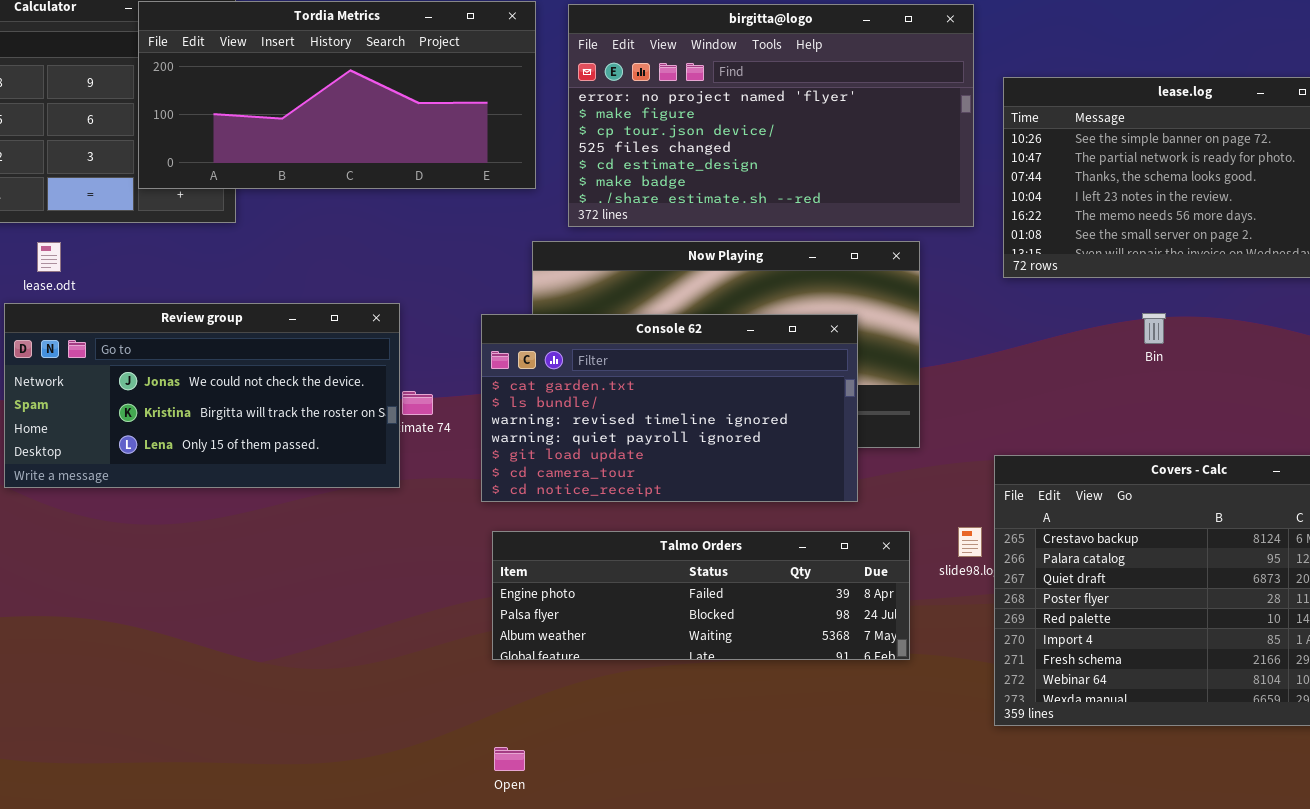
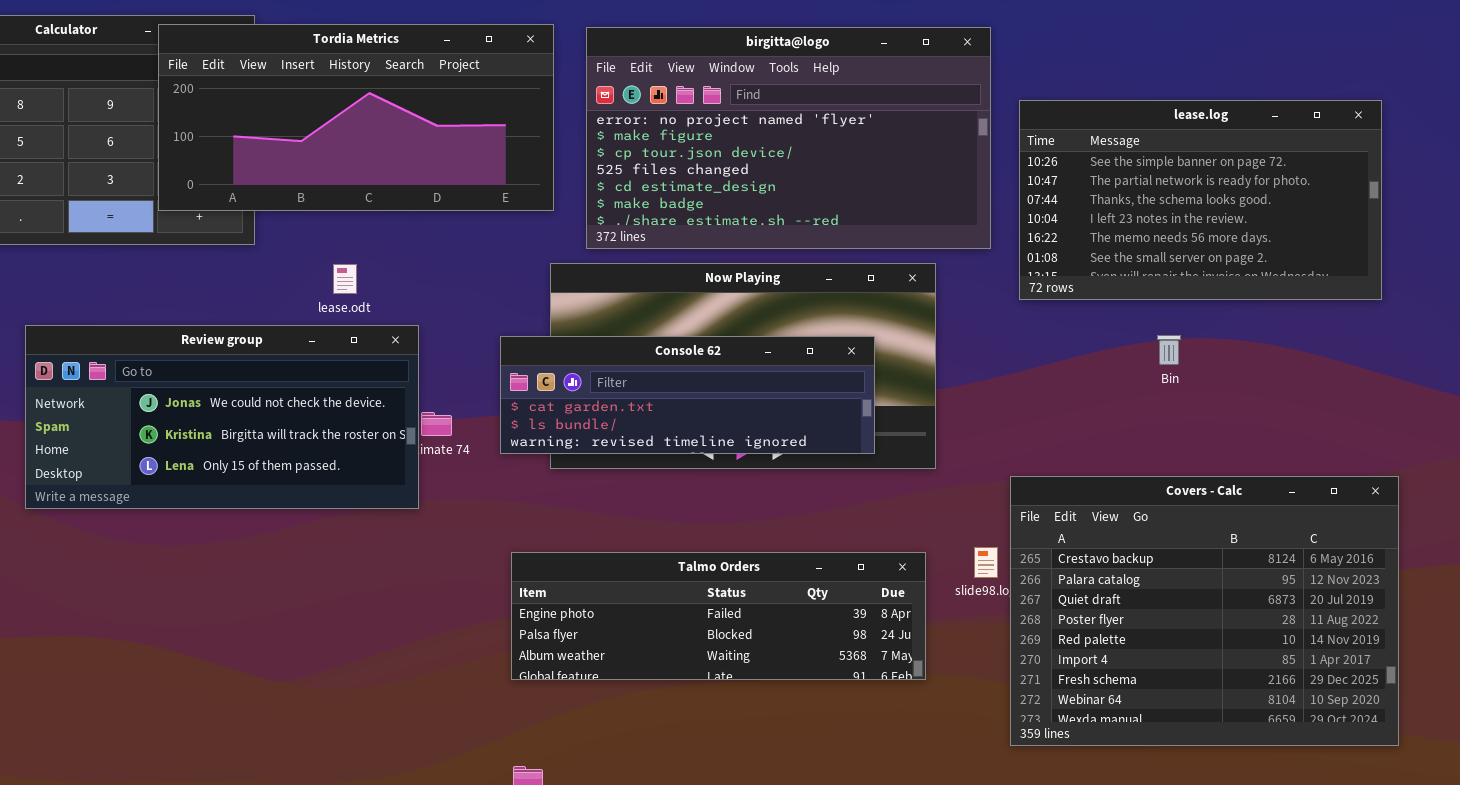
lease.odt: [37,242,61,272] -> [333,264,357,294], moved
Console 62: [481,314,858,502] -> [500,336,875,454], resized

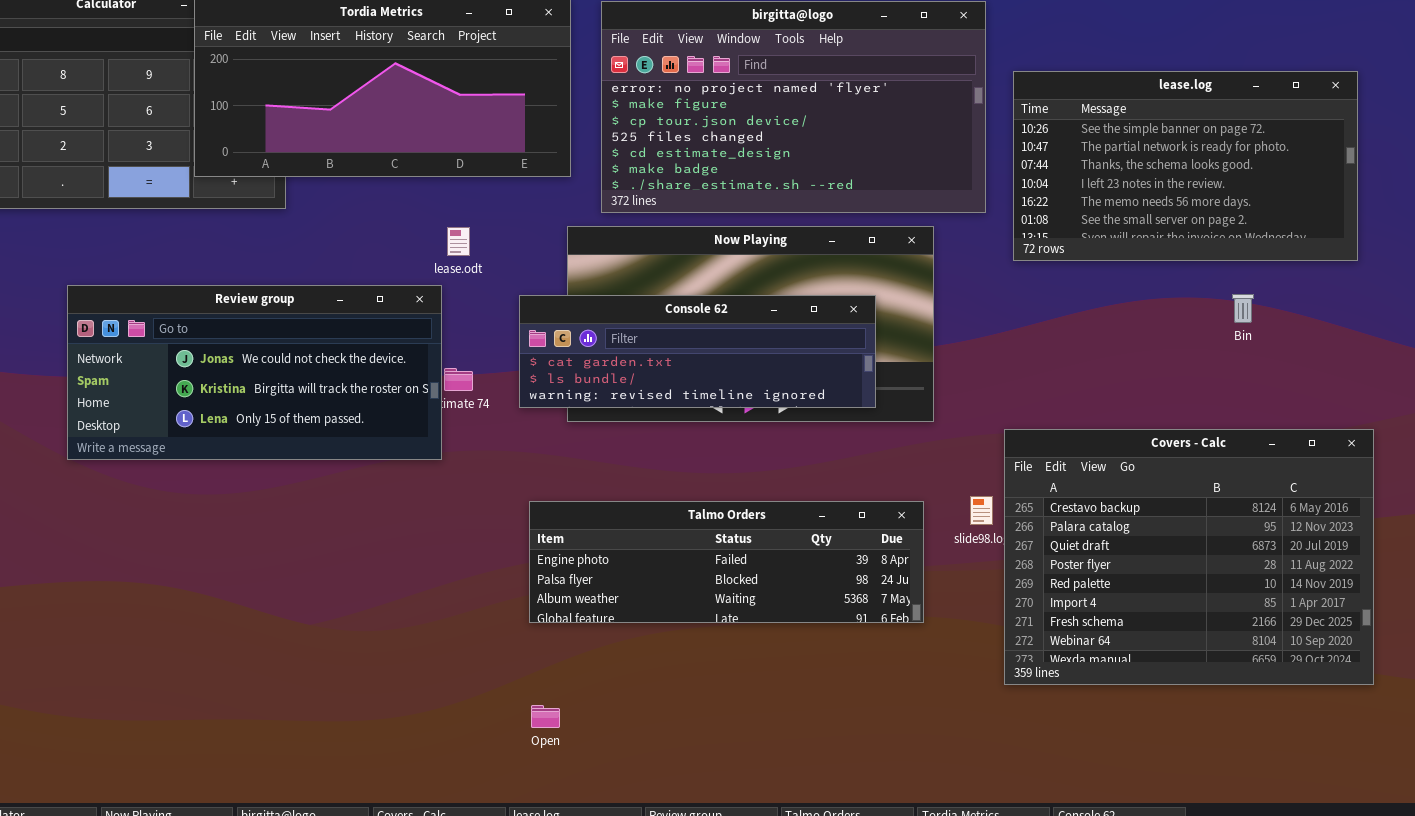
lease.odt: [333,264,357,294] -> [447,227,470,256], moved
Bin: [1157,335,1181,365] -> [1232,294,1254,323], moved

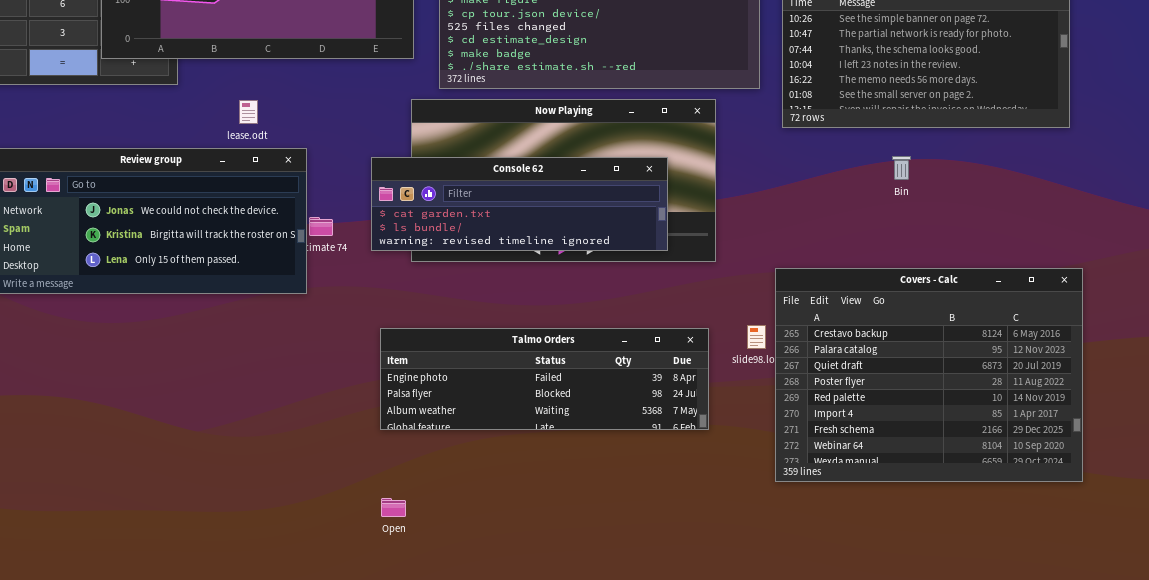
lease.odt: [447,227,470,256] -> [239,100,258,124], moved
Bin: [1232,294,1254,323] -> [892,156,911,180], moved

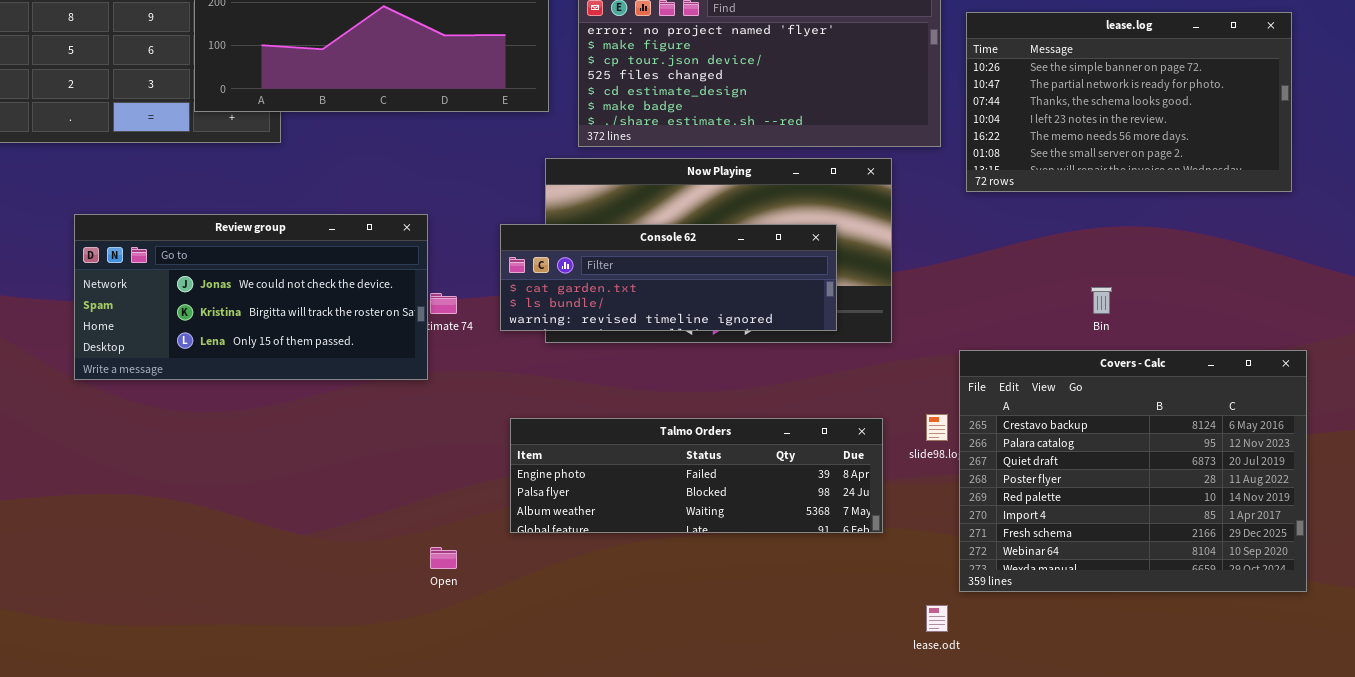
lease.odt: [239,100,258,124] -> [926,605,948,632], moved
Bin: [892,156,911,180] -> [1091,287,1112,314], moved
Open: [381,498,406,517] -> [430,547,457,569], moved

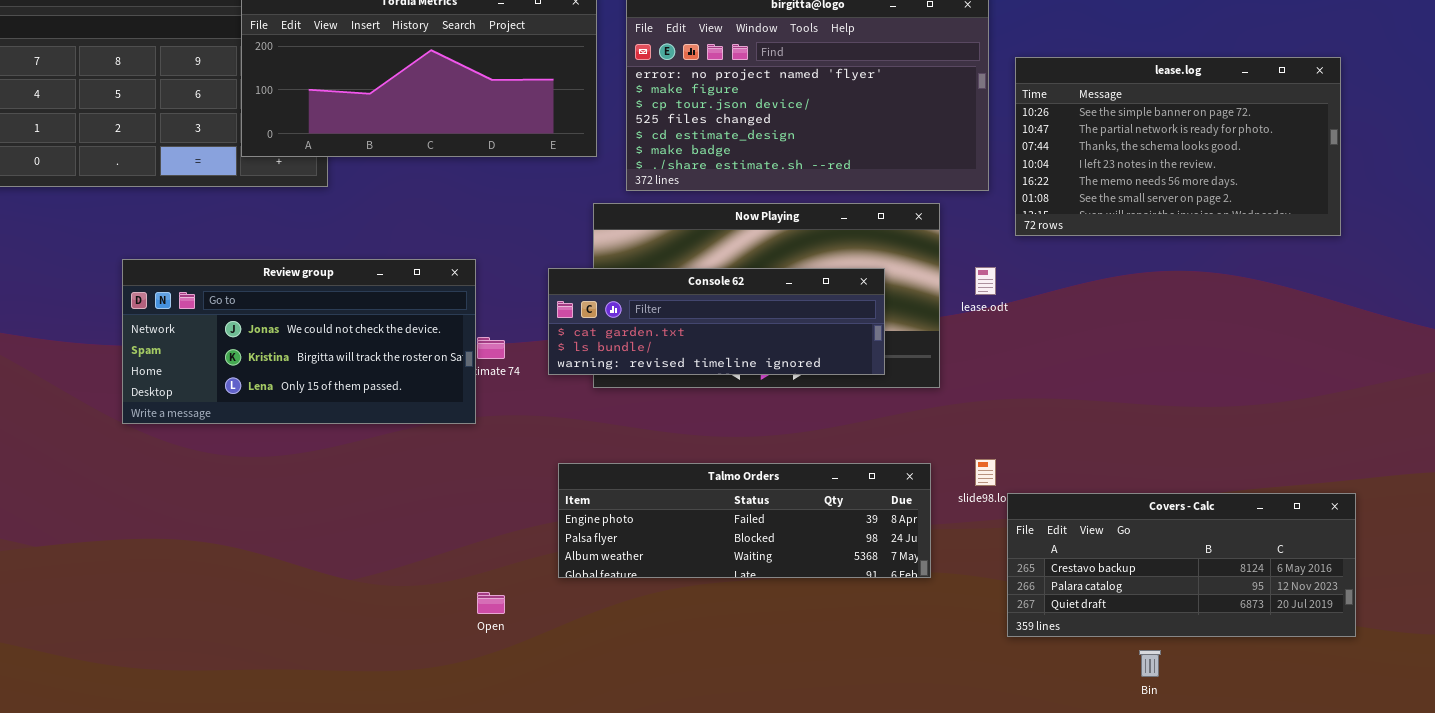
Bin: [1091,287,1112,314] -> [1139,650,1161,677], moved
Covers - Calc: [959,350,1307,592] -> [1007,493,1356,637], resized
lease.odt: [926,605,948,632] -> [975,267,996,295], moved

